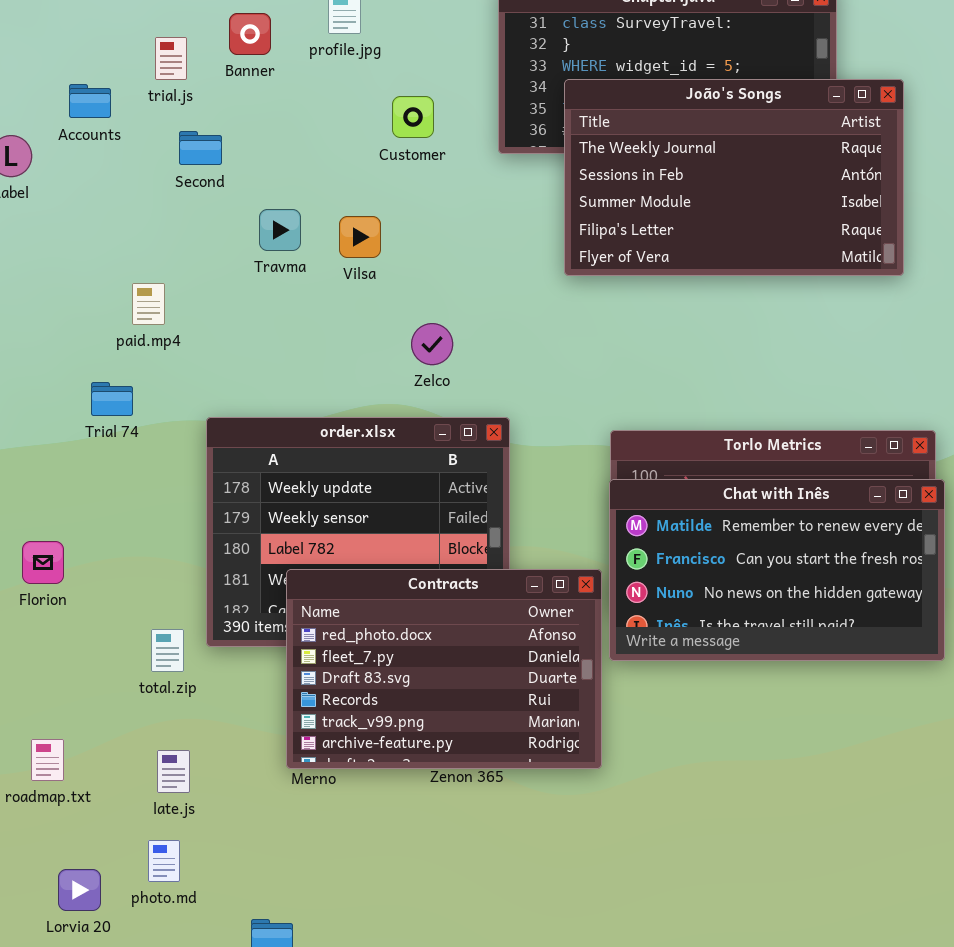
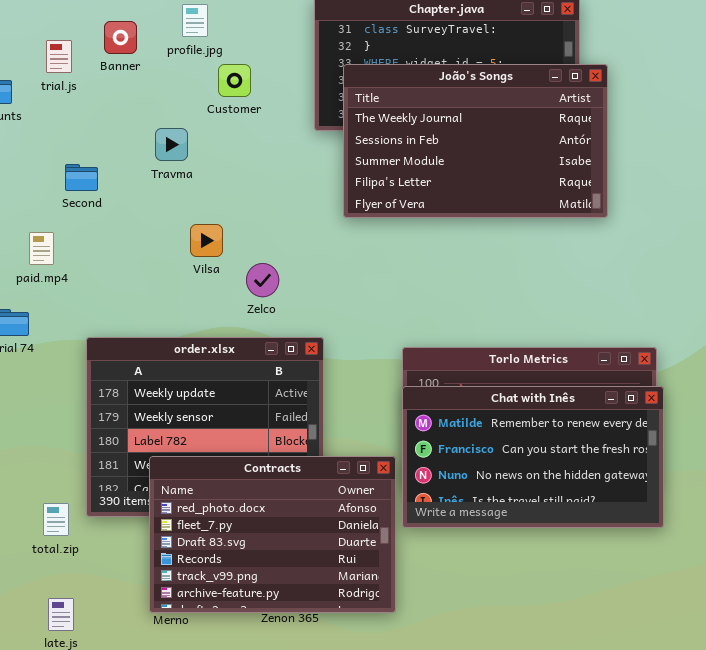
João's Songs: [564,79,904,276] -> [343,64,608,218], moved
Customer: [392,96,434,138] -> [218,64,251,97], moved
Second: [179,131,222,165] -> [65,164,98,191], moved
Travma: [259,209,301,251] -> [155,128,188,161], moved
Vilsa: [339,216,381,258] -> [190,224,223,257], moved

